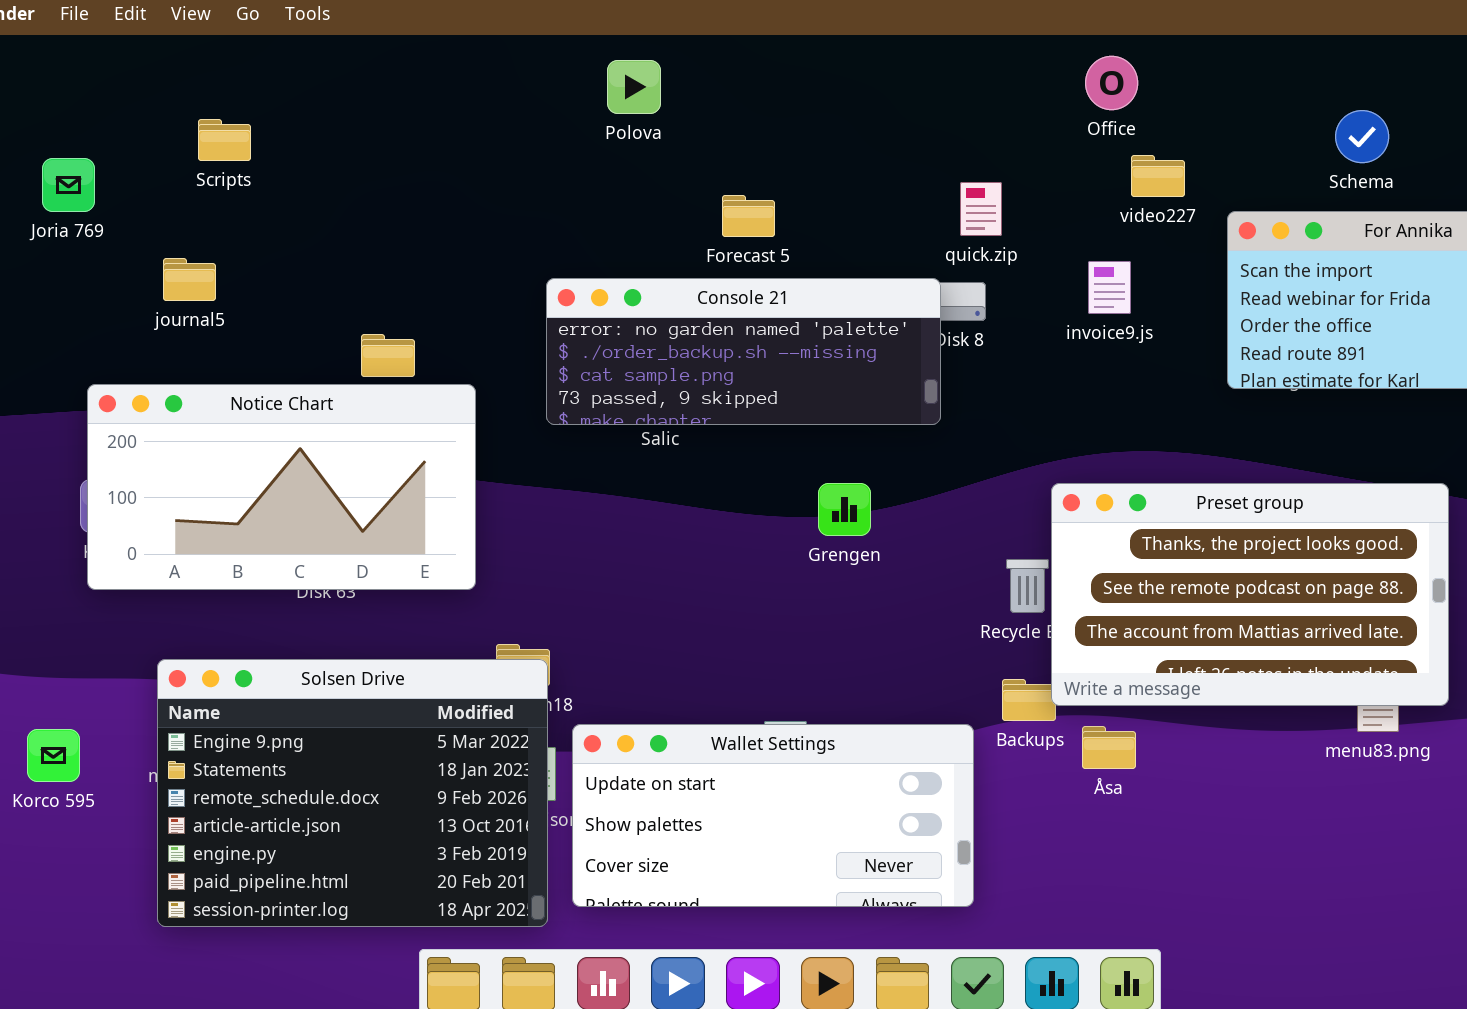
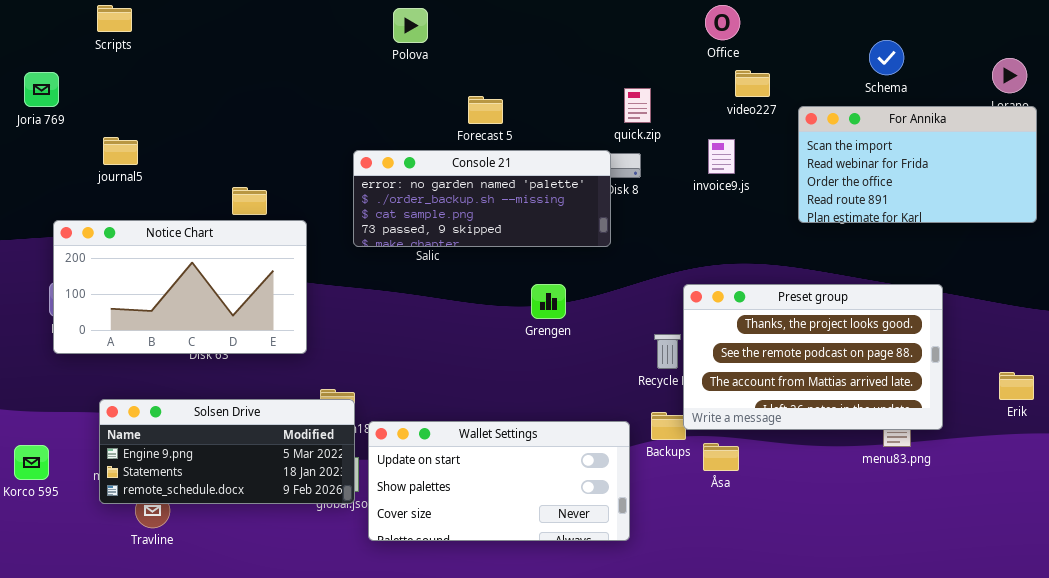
Scripts: [198,119,251,161] -> [97,5,132,32], moved
Solsen Drive: [157,659,548,927] -> [99,399,355,504], resized
Wallet Settings: [572,724,974,907] -> [368,421,630,541], moved

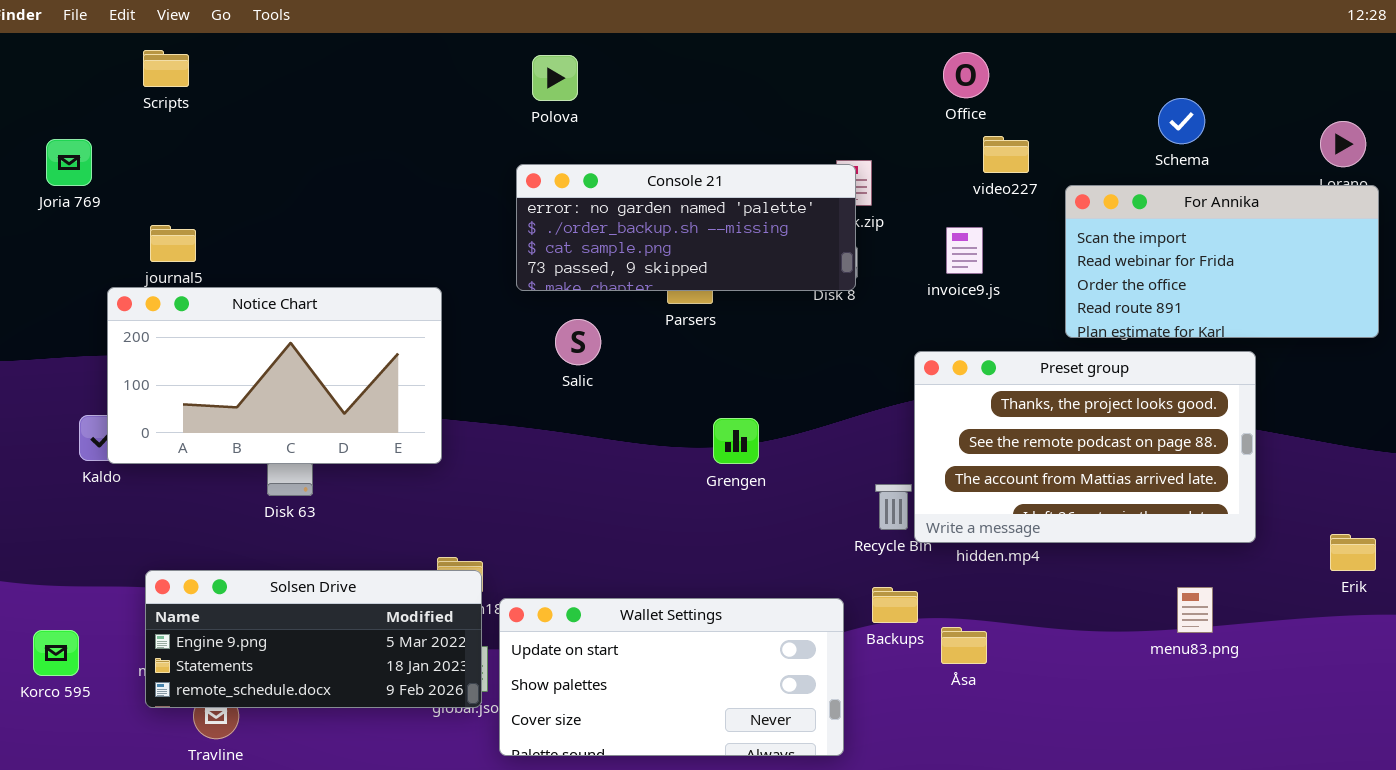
Console 21: [353,150,611,247] -> [516,164,856,291], moved
Notice Chart: [53,220,307,354] -> [107,287,442,464], moved
Preset group: [683,284,943,430] -> [914,351,1256,543], moved

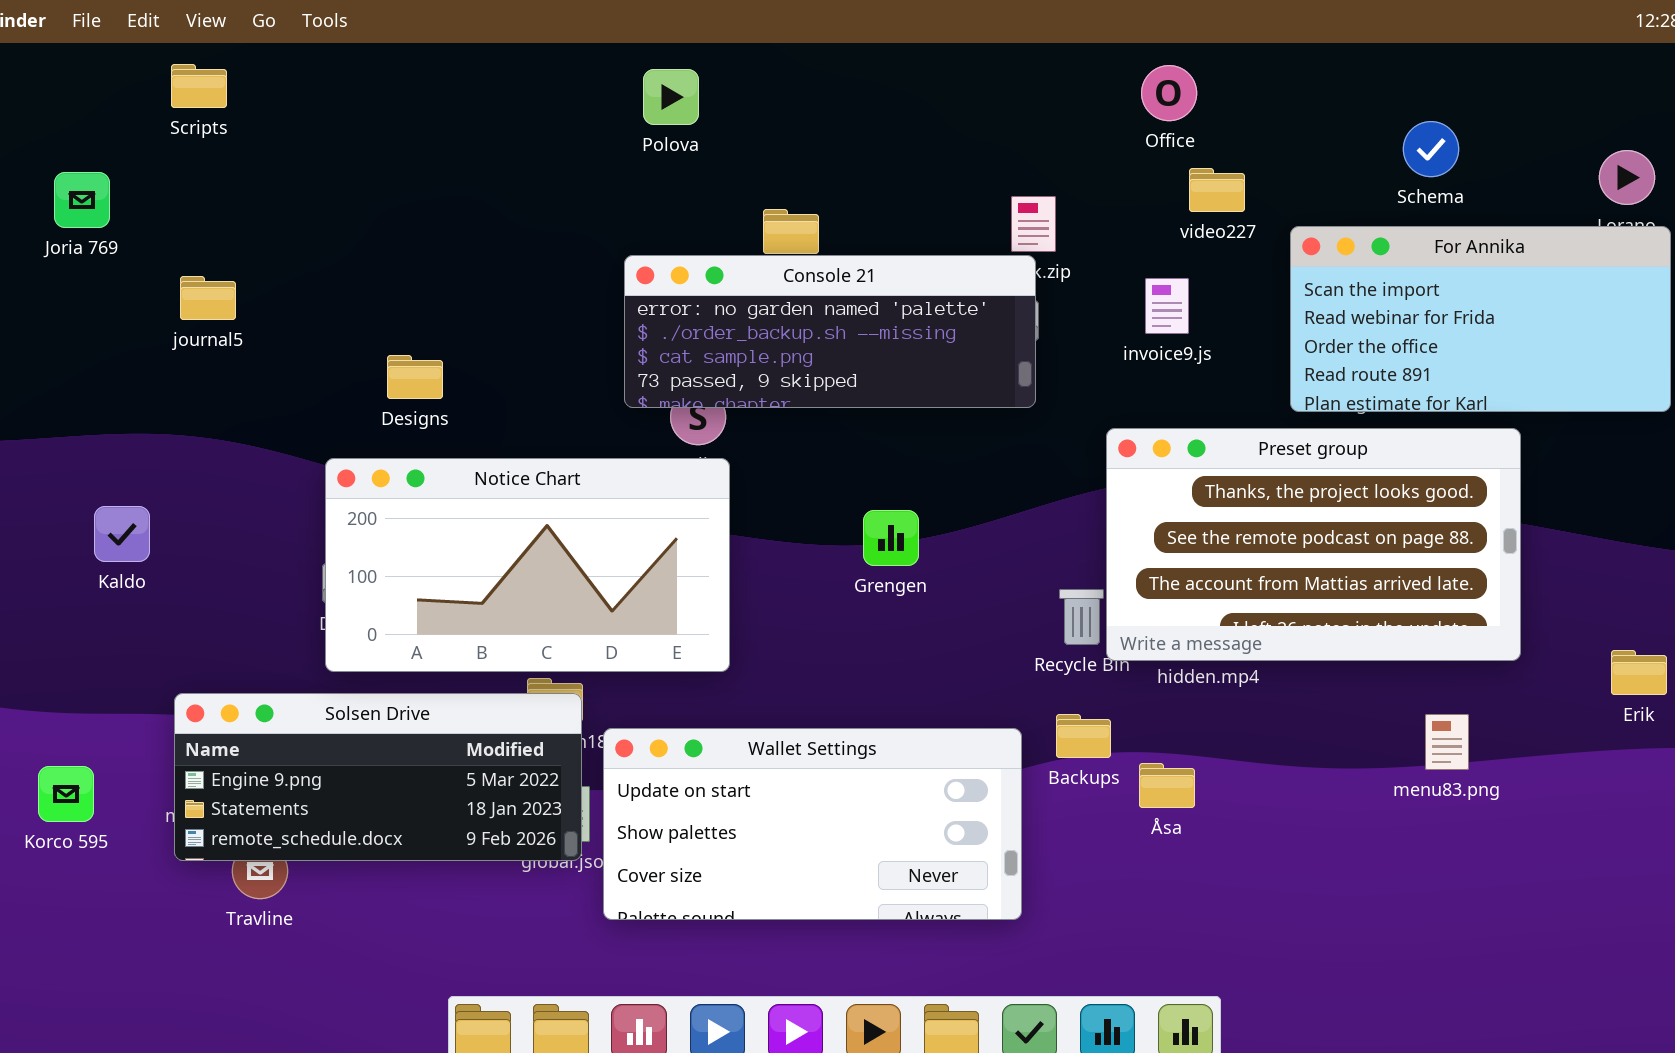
Console 21: [516,164,856,291] -> [624,255,1036,408], moved
Notice Chart: [107,287,442,464] -> [325,458,730,672], moved

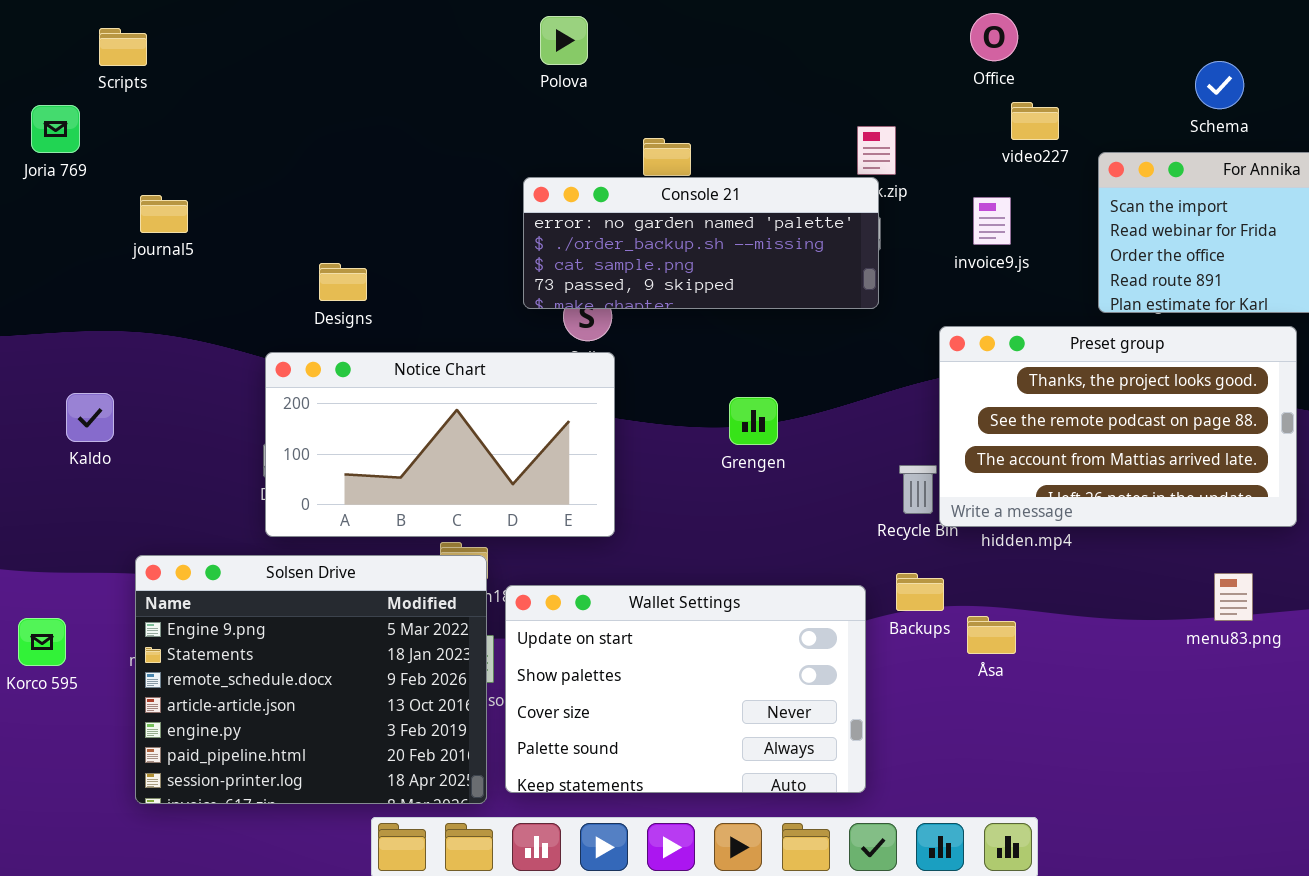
Scripts: [171,64,227,108] -> [99,28,147,66], moved
Solsen Drive: [174,693,582,861] -> [135,555,487,804], resized
Wallet Settings: [603,728,1022,920] -> [505,585,866,793], resized

